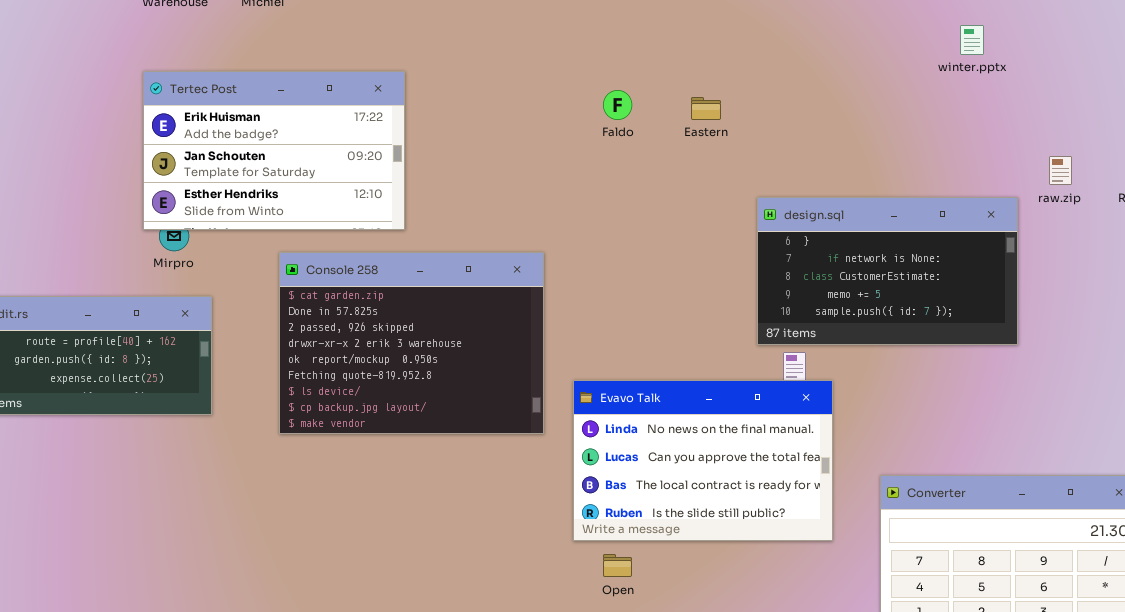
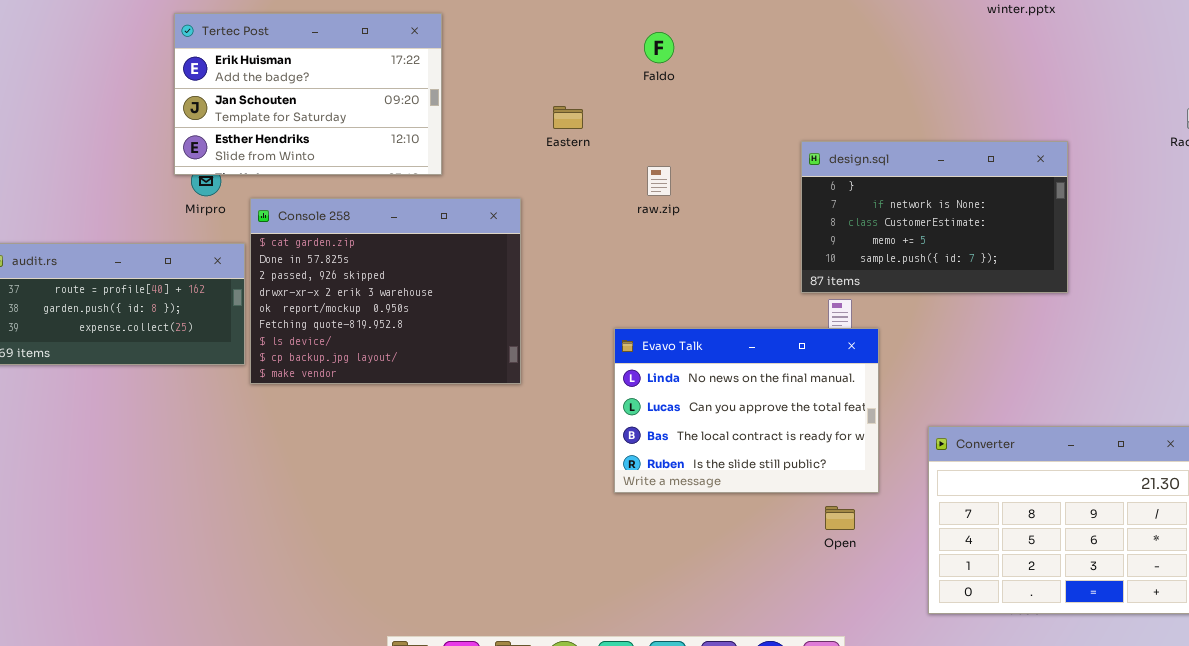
Eastern: [691,97,721,120] -> [553,106,583,129], moved
raw.zip: [1049,156,1072,185] -> [647,166,671,196], moved
Console 258: [279,252,544,434] -> [250,198,521,384], moved
Open: [603,554,632,577] -> [825,506,855,530], moved

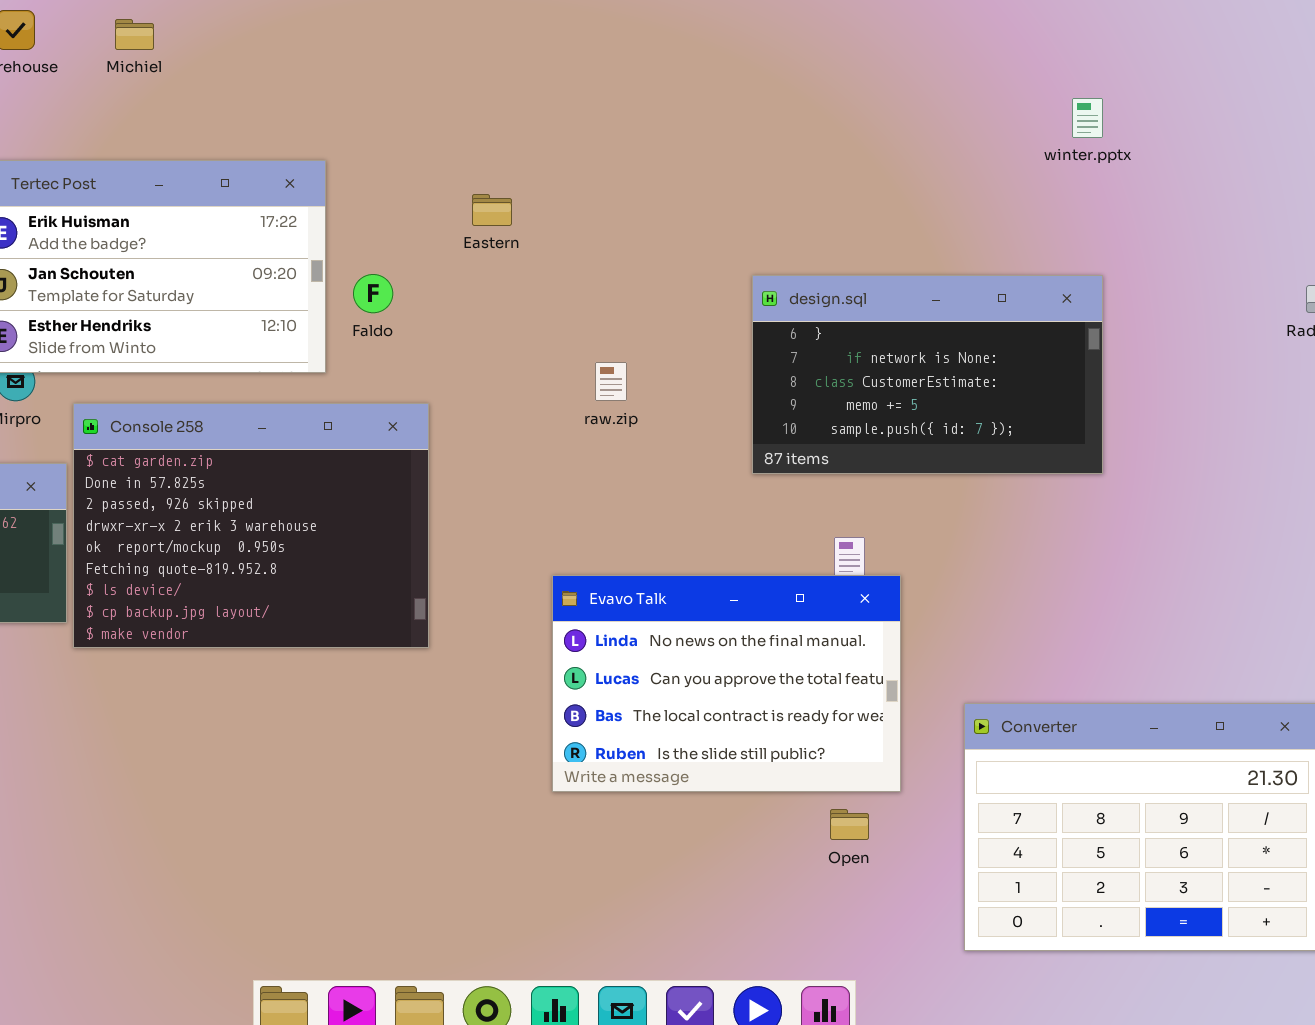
Faldo: [644,32,674,63] -> [353,274,393,313], moved
Eastern: [553,106,583,129] -> [472,194,512,226], moved
design.sql: [801,141,1068,293] -> [752,275,1103,474], moved

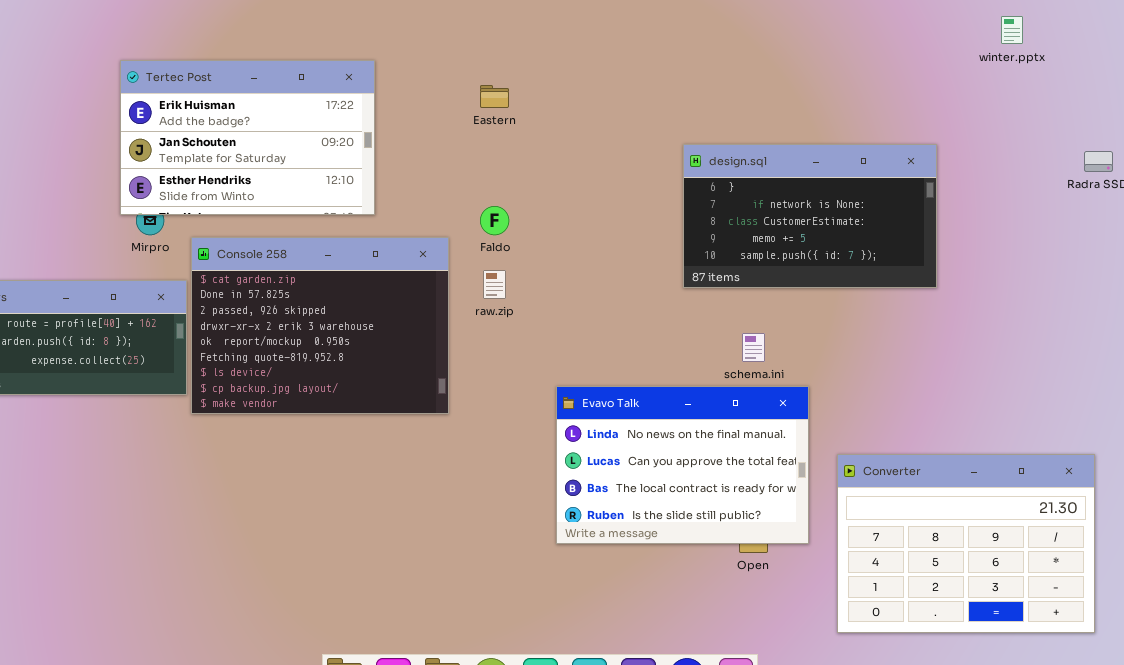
winter.pptx: [1072,98,1103,138] -> [1001,16,1023,44], moved
Faldo: [353,274,393,313] -> [480,206,509,235], moved
raw.zip: [595,362,627,401] -> [483,270,506,299], moved
Evavo Talk: [552,575,901,792] -> [556,386,809,544], moved

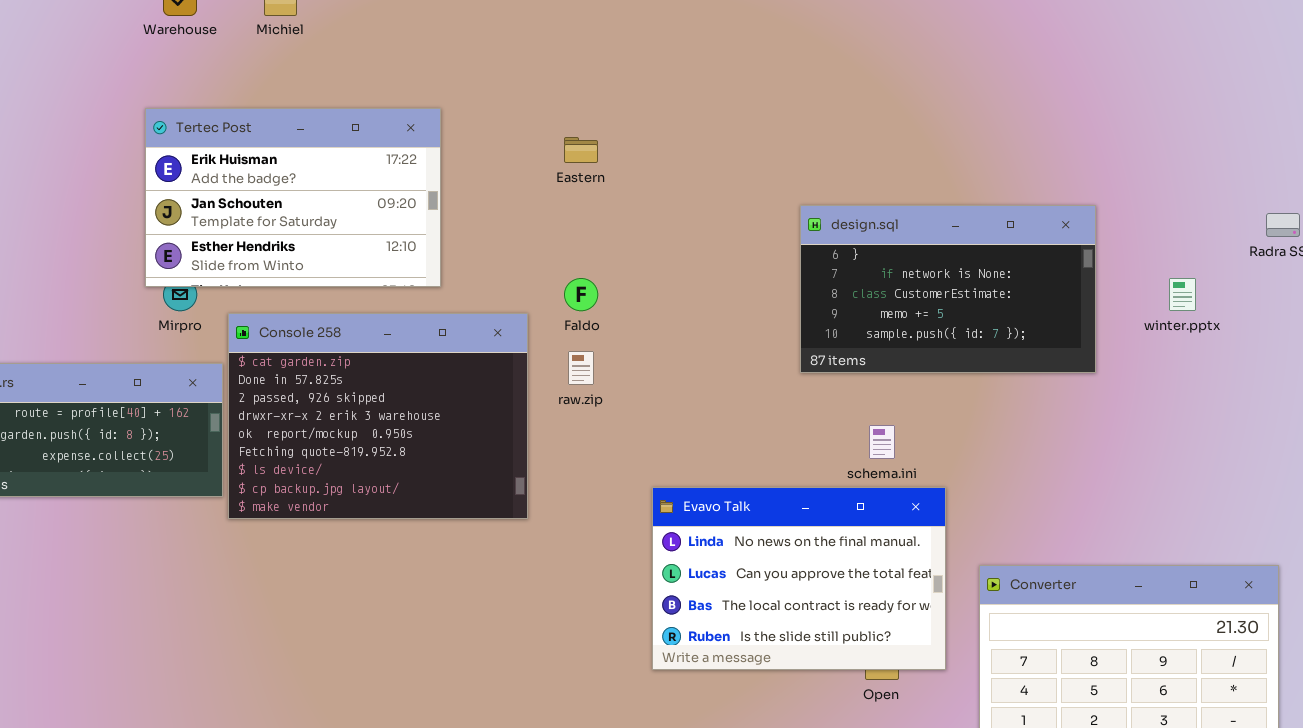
winter.pptx: [1001,16,1023,44] -> [1169,278,1196,311], moved

